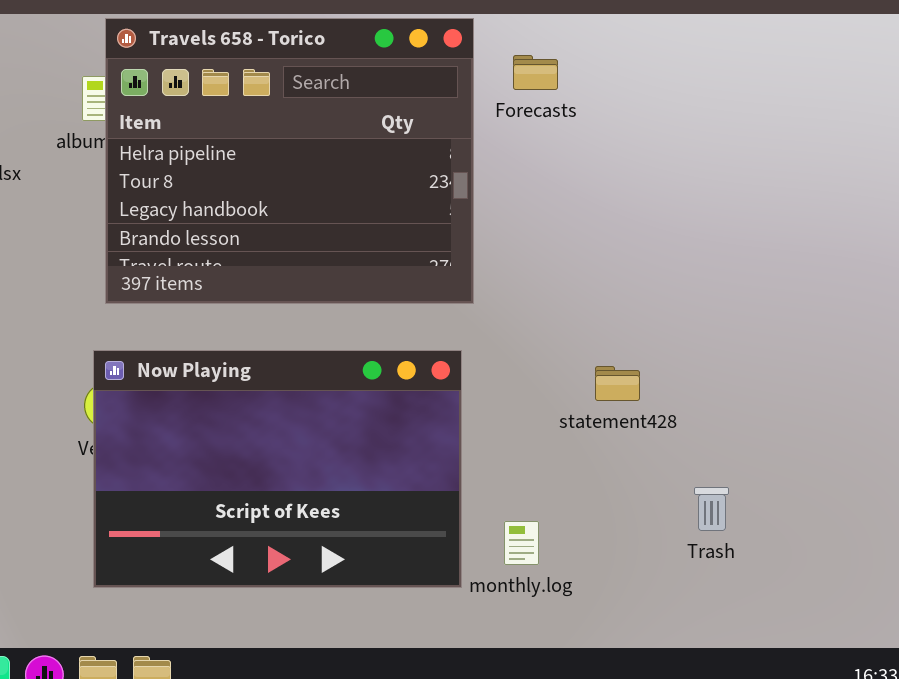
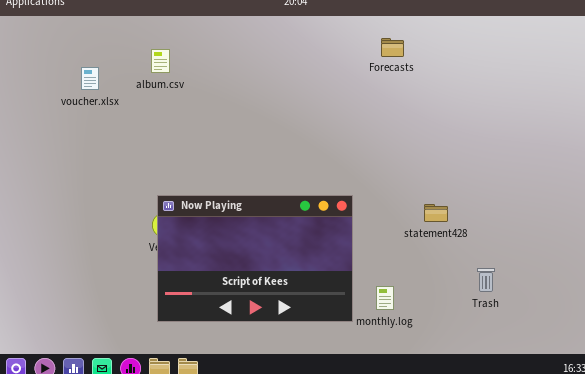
Travels 658 - Torico: [105,18,474,304] -> none, closed

